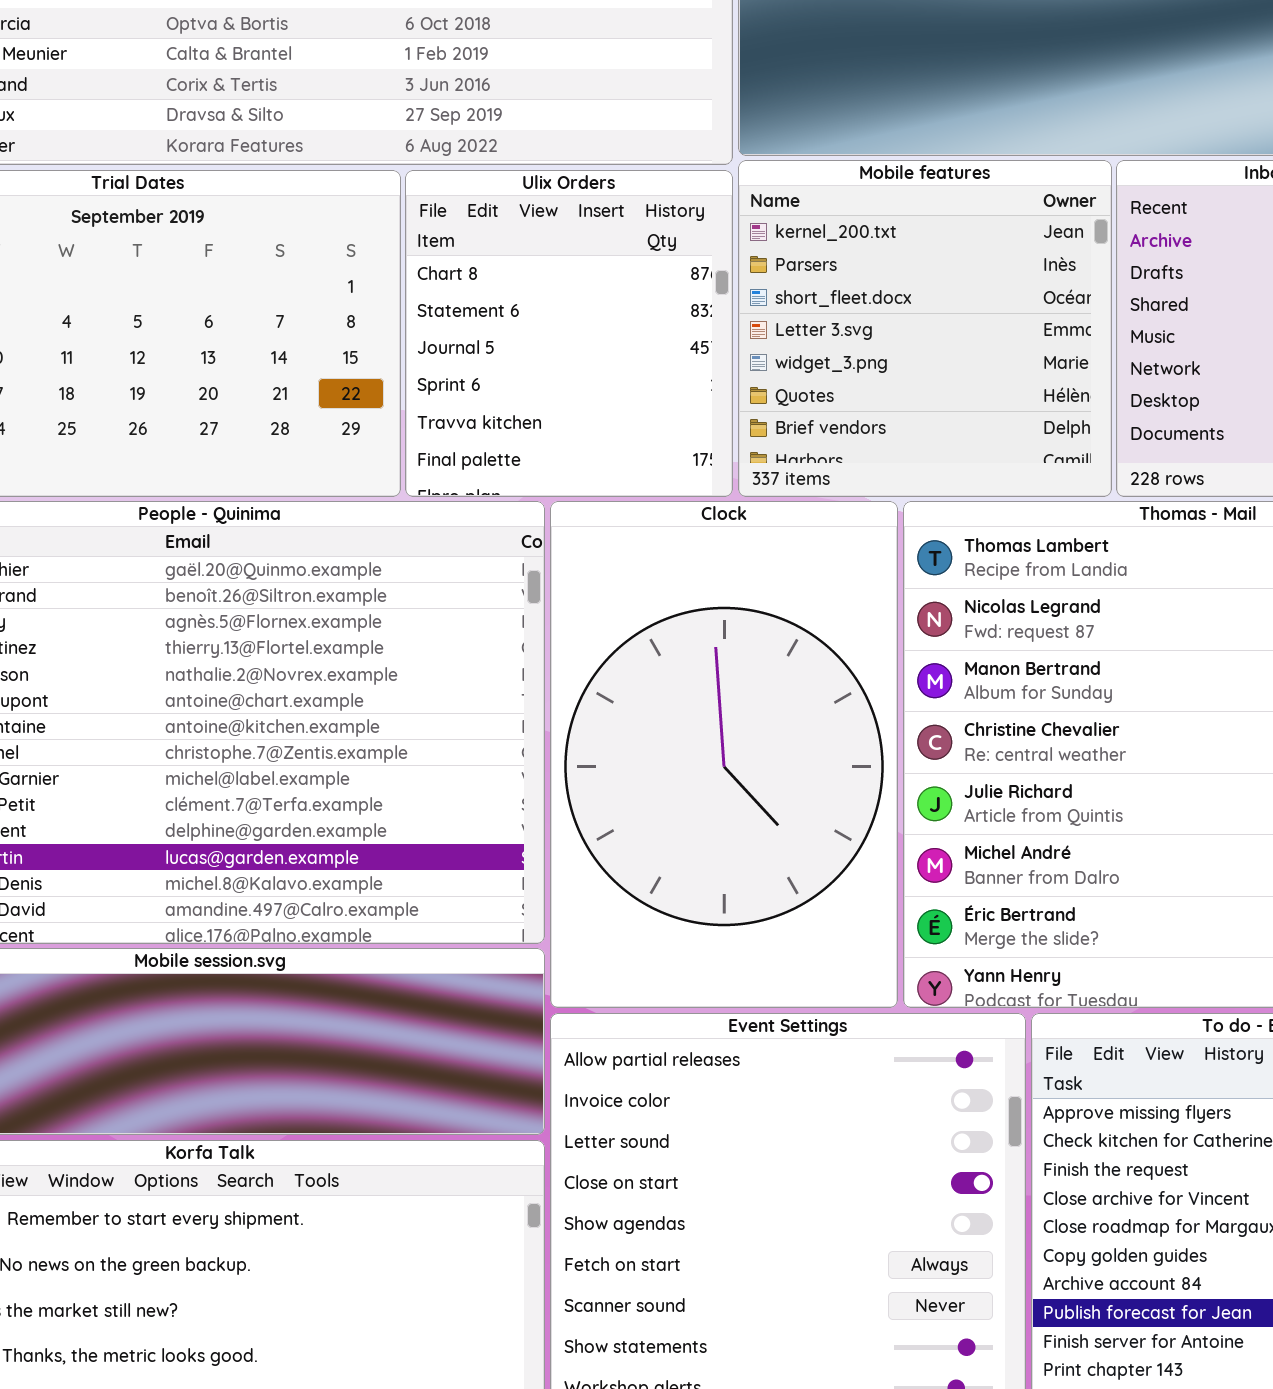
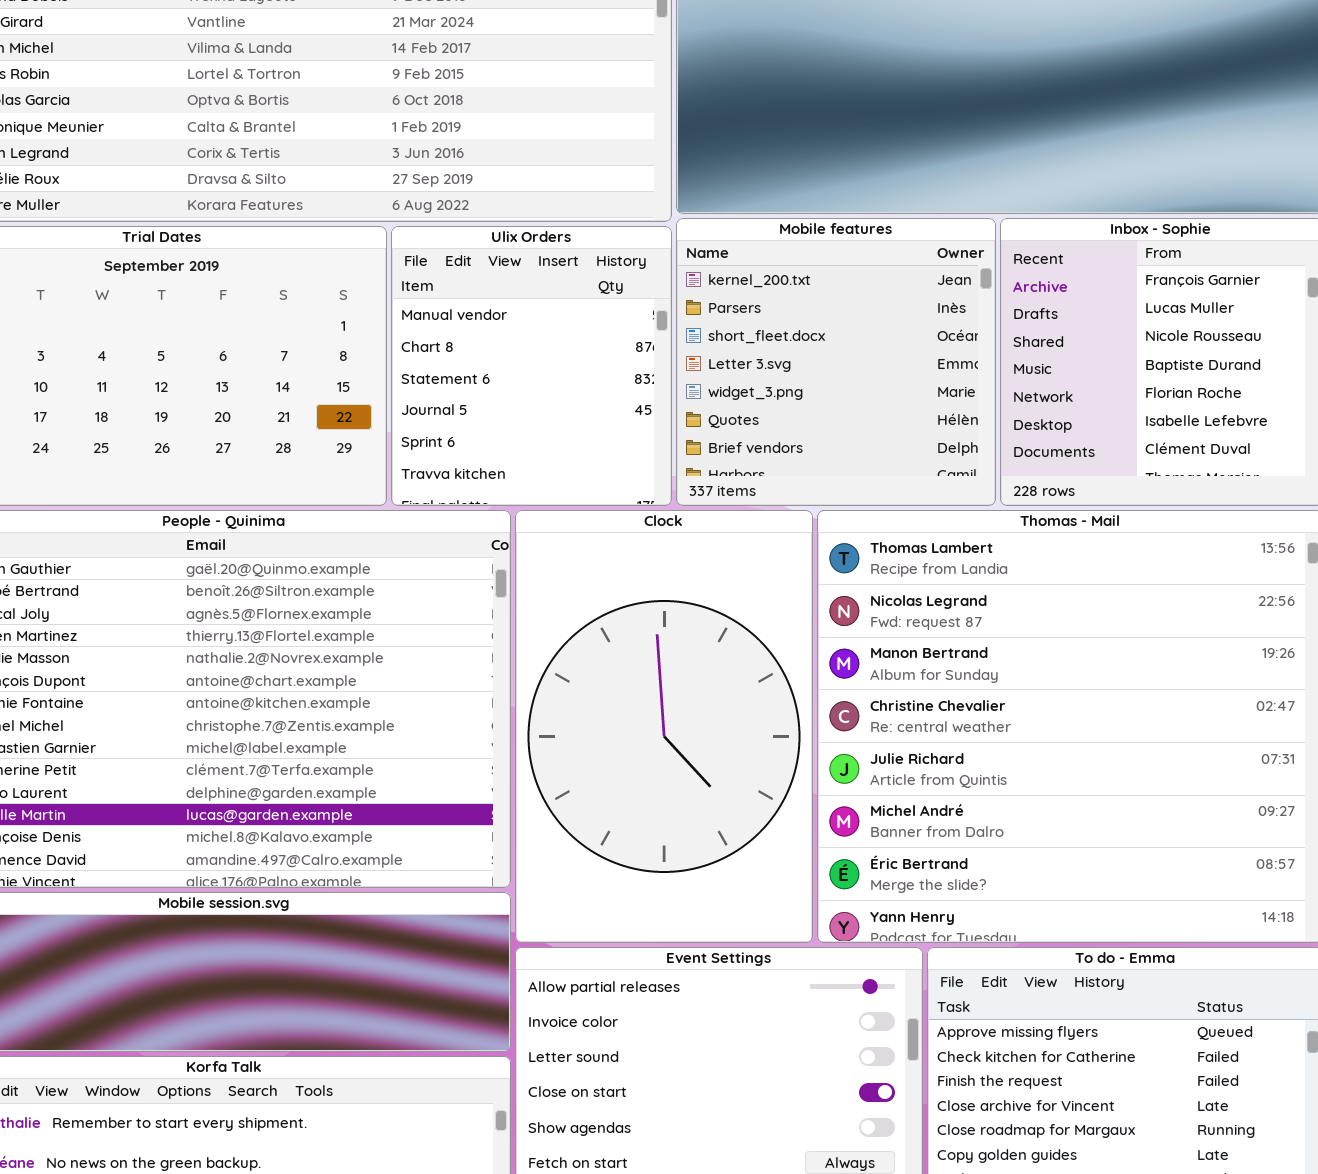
Ulix Orders: [405,170,733,497] -> [391,226,672,506], scrolled up 1 row

